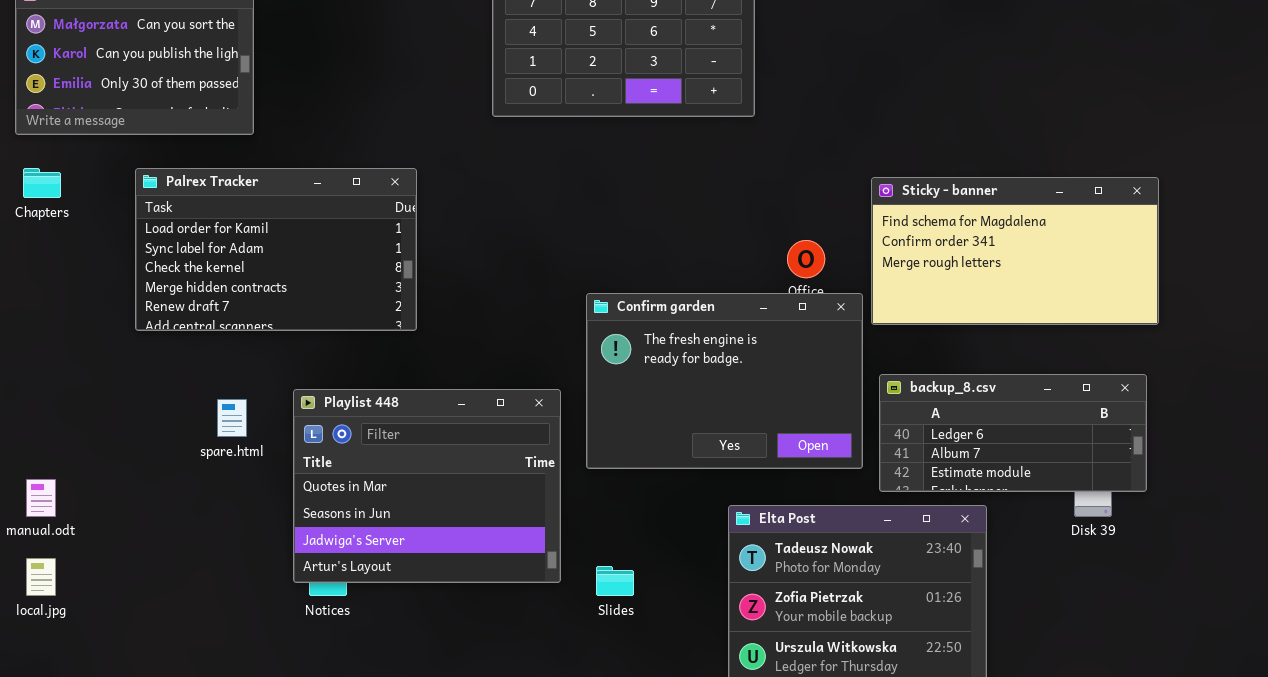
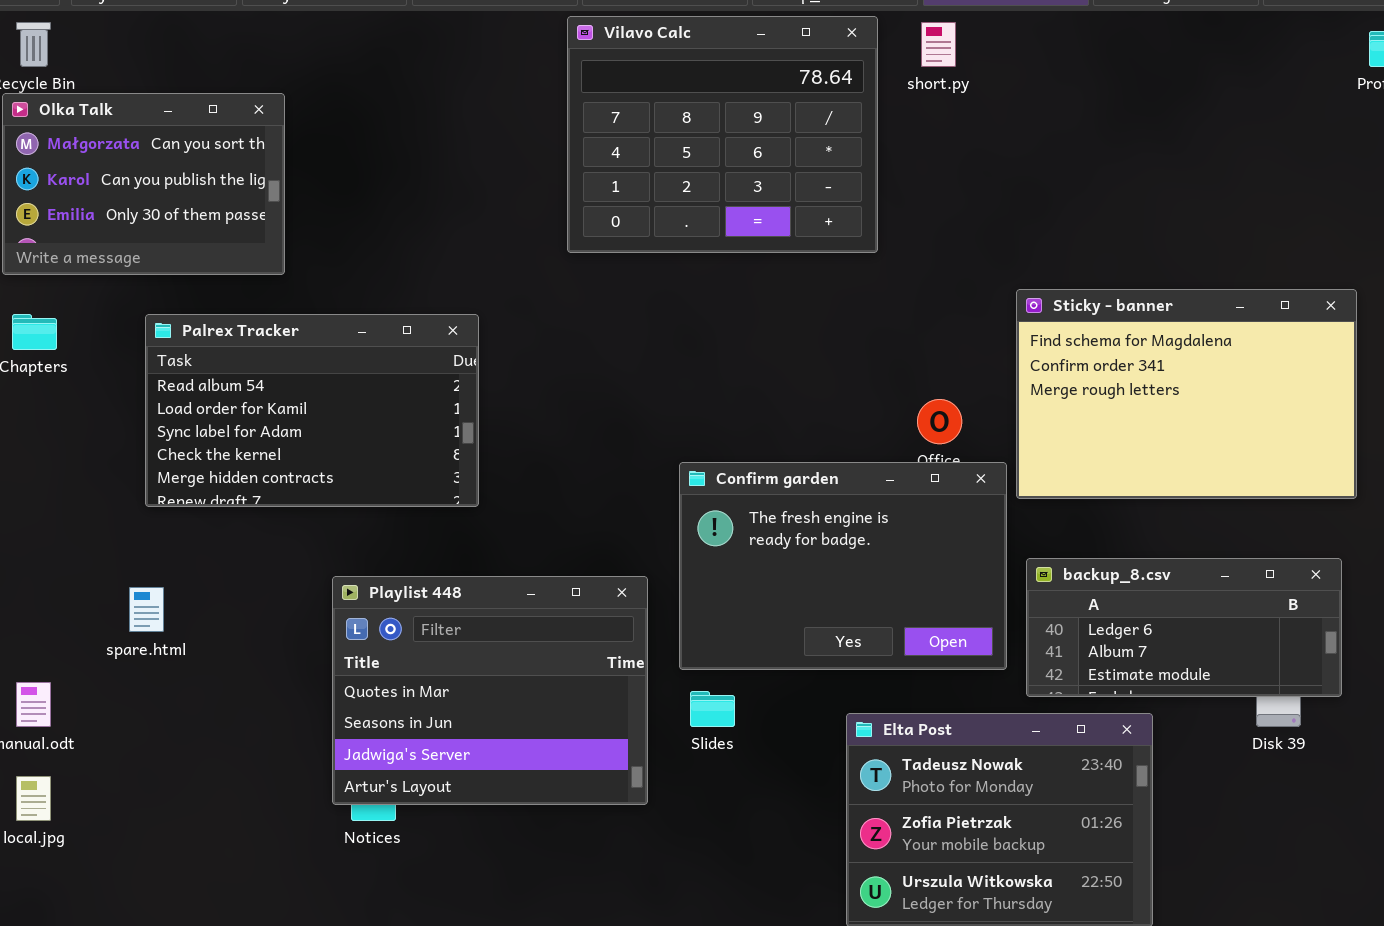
Palrex Tracker: [135,168,417,331] -> [145,314,479,507], scrolled up 1 row
Sticky - banner: [871,177,1159,325] -> [1016,289,1357,499], resized
spare.html: [217,399,247,437] -> [129,587,164,632], moved
Slides: [596,566,634,596] -> [690,691,735,727], moved

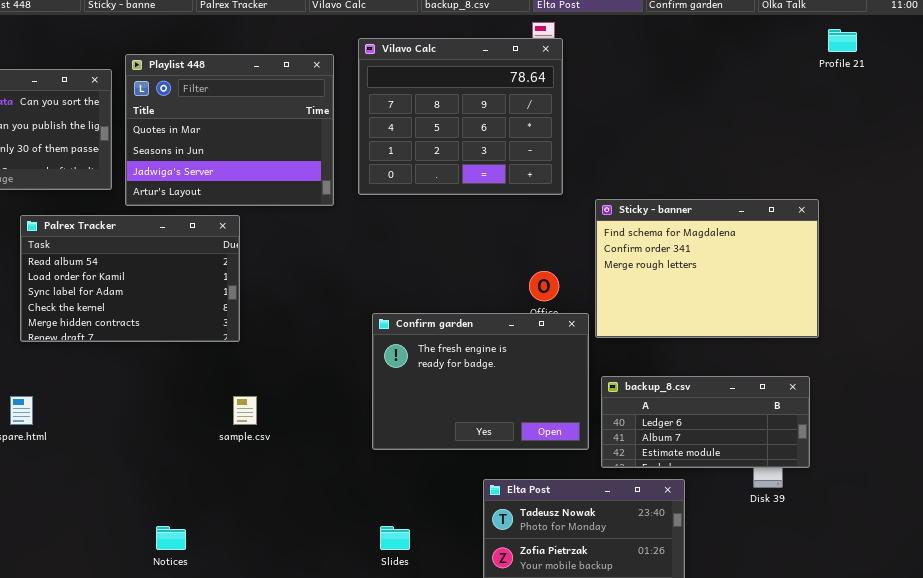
Vilavo Calc: [567,16,878,253] -> [358,38,563,195], moved
Playlist 448: [332,576,648,805] -> [125,54,334,206], moved
Slides: [690,691,735,727] -> [380,526,410,550], moved

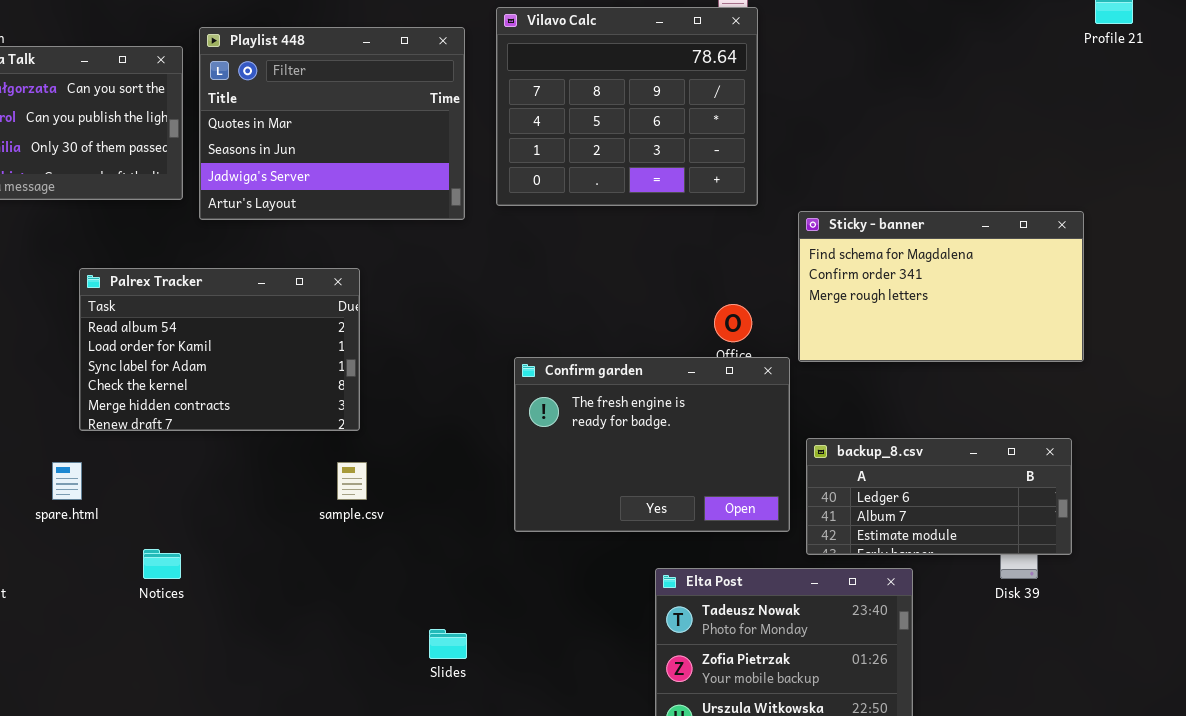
Sticky - banner: [595,199,819,338] -> [798,211,1084,362], resized
Palrex Tracker: [20,215,240,342] -> [79,268,360,431], moved
Notices: [156,526,186,550] -> [143,549,181,579], moved
Slides: [380,526,410,550] -> [429,629,467,659], moved

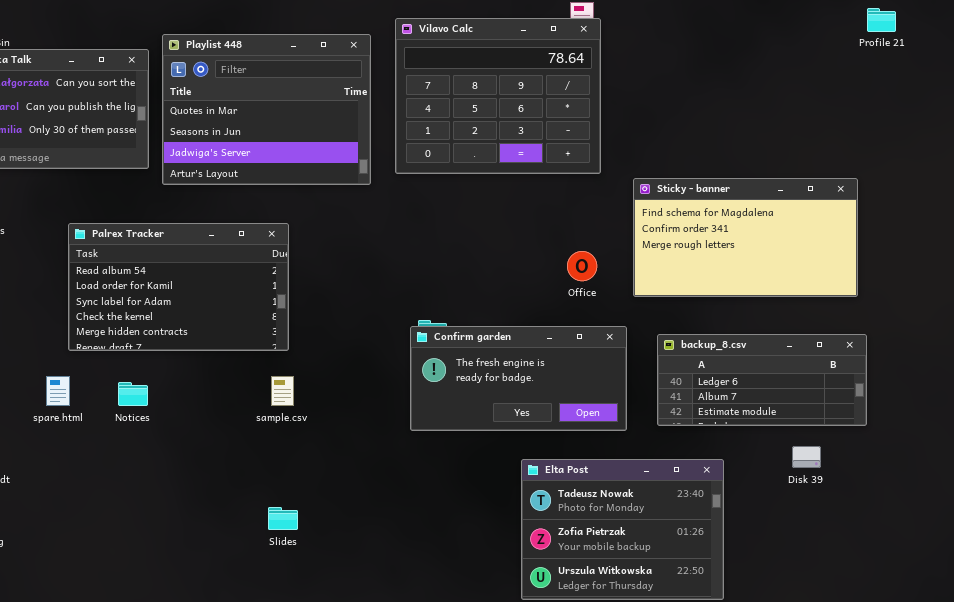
Confirm garden: [514,357,790,532] -> [410,326,627,431], resized
backup_8.csv: [806,438,1072,555] -> [657,334,867,426], moved
Notices: [143,549,181,579] -> [118,382,148,406], moved
Slides: [429,629,467,659] -> [268,507,298,530], moved

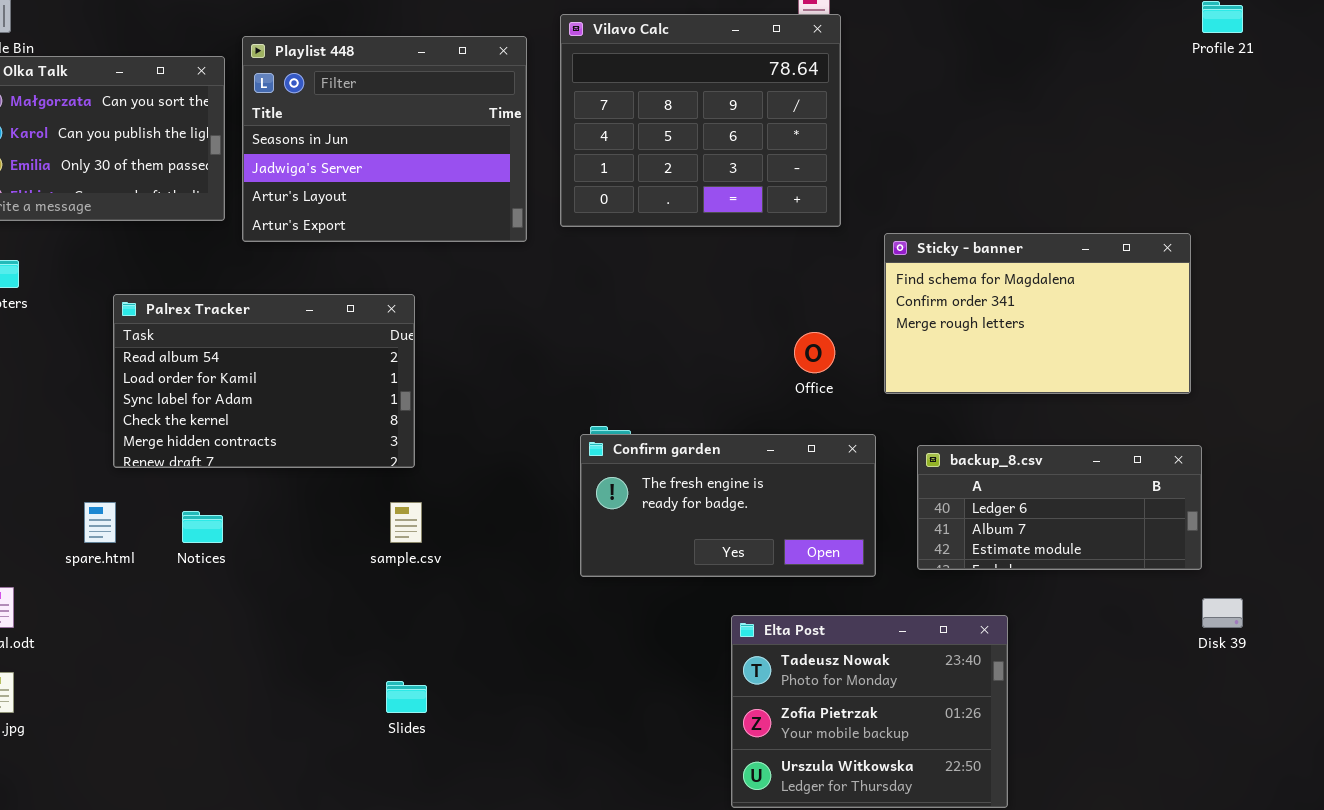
Playlist 448: [162,34,371,185] -> [242,36,527,242], scrolled down 1 row
Disk 39: [792,446,821,468] -> [1202,598,1243,628], moved

